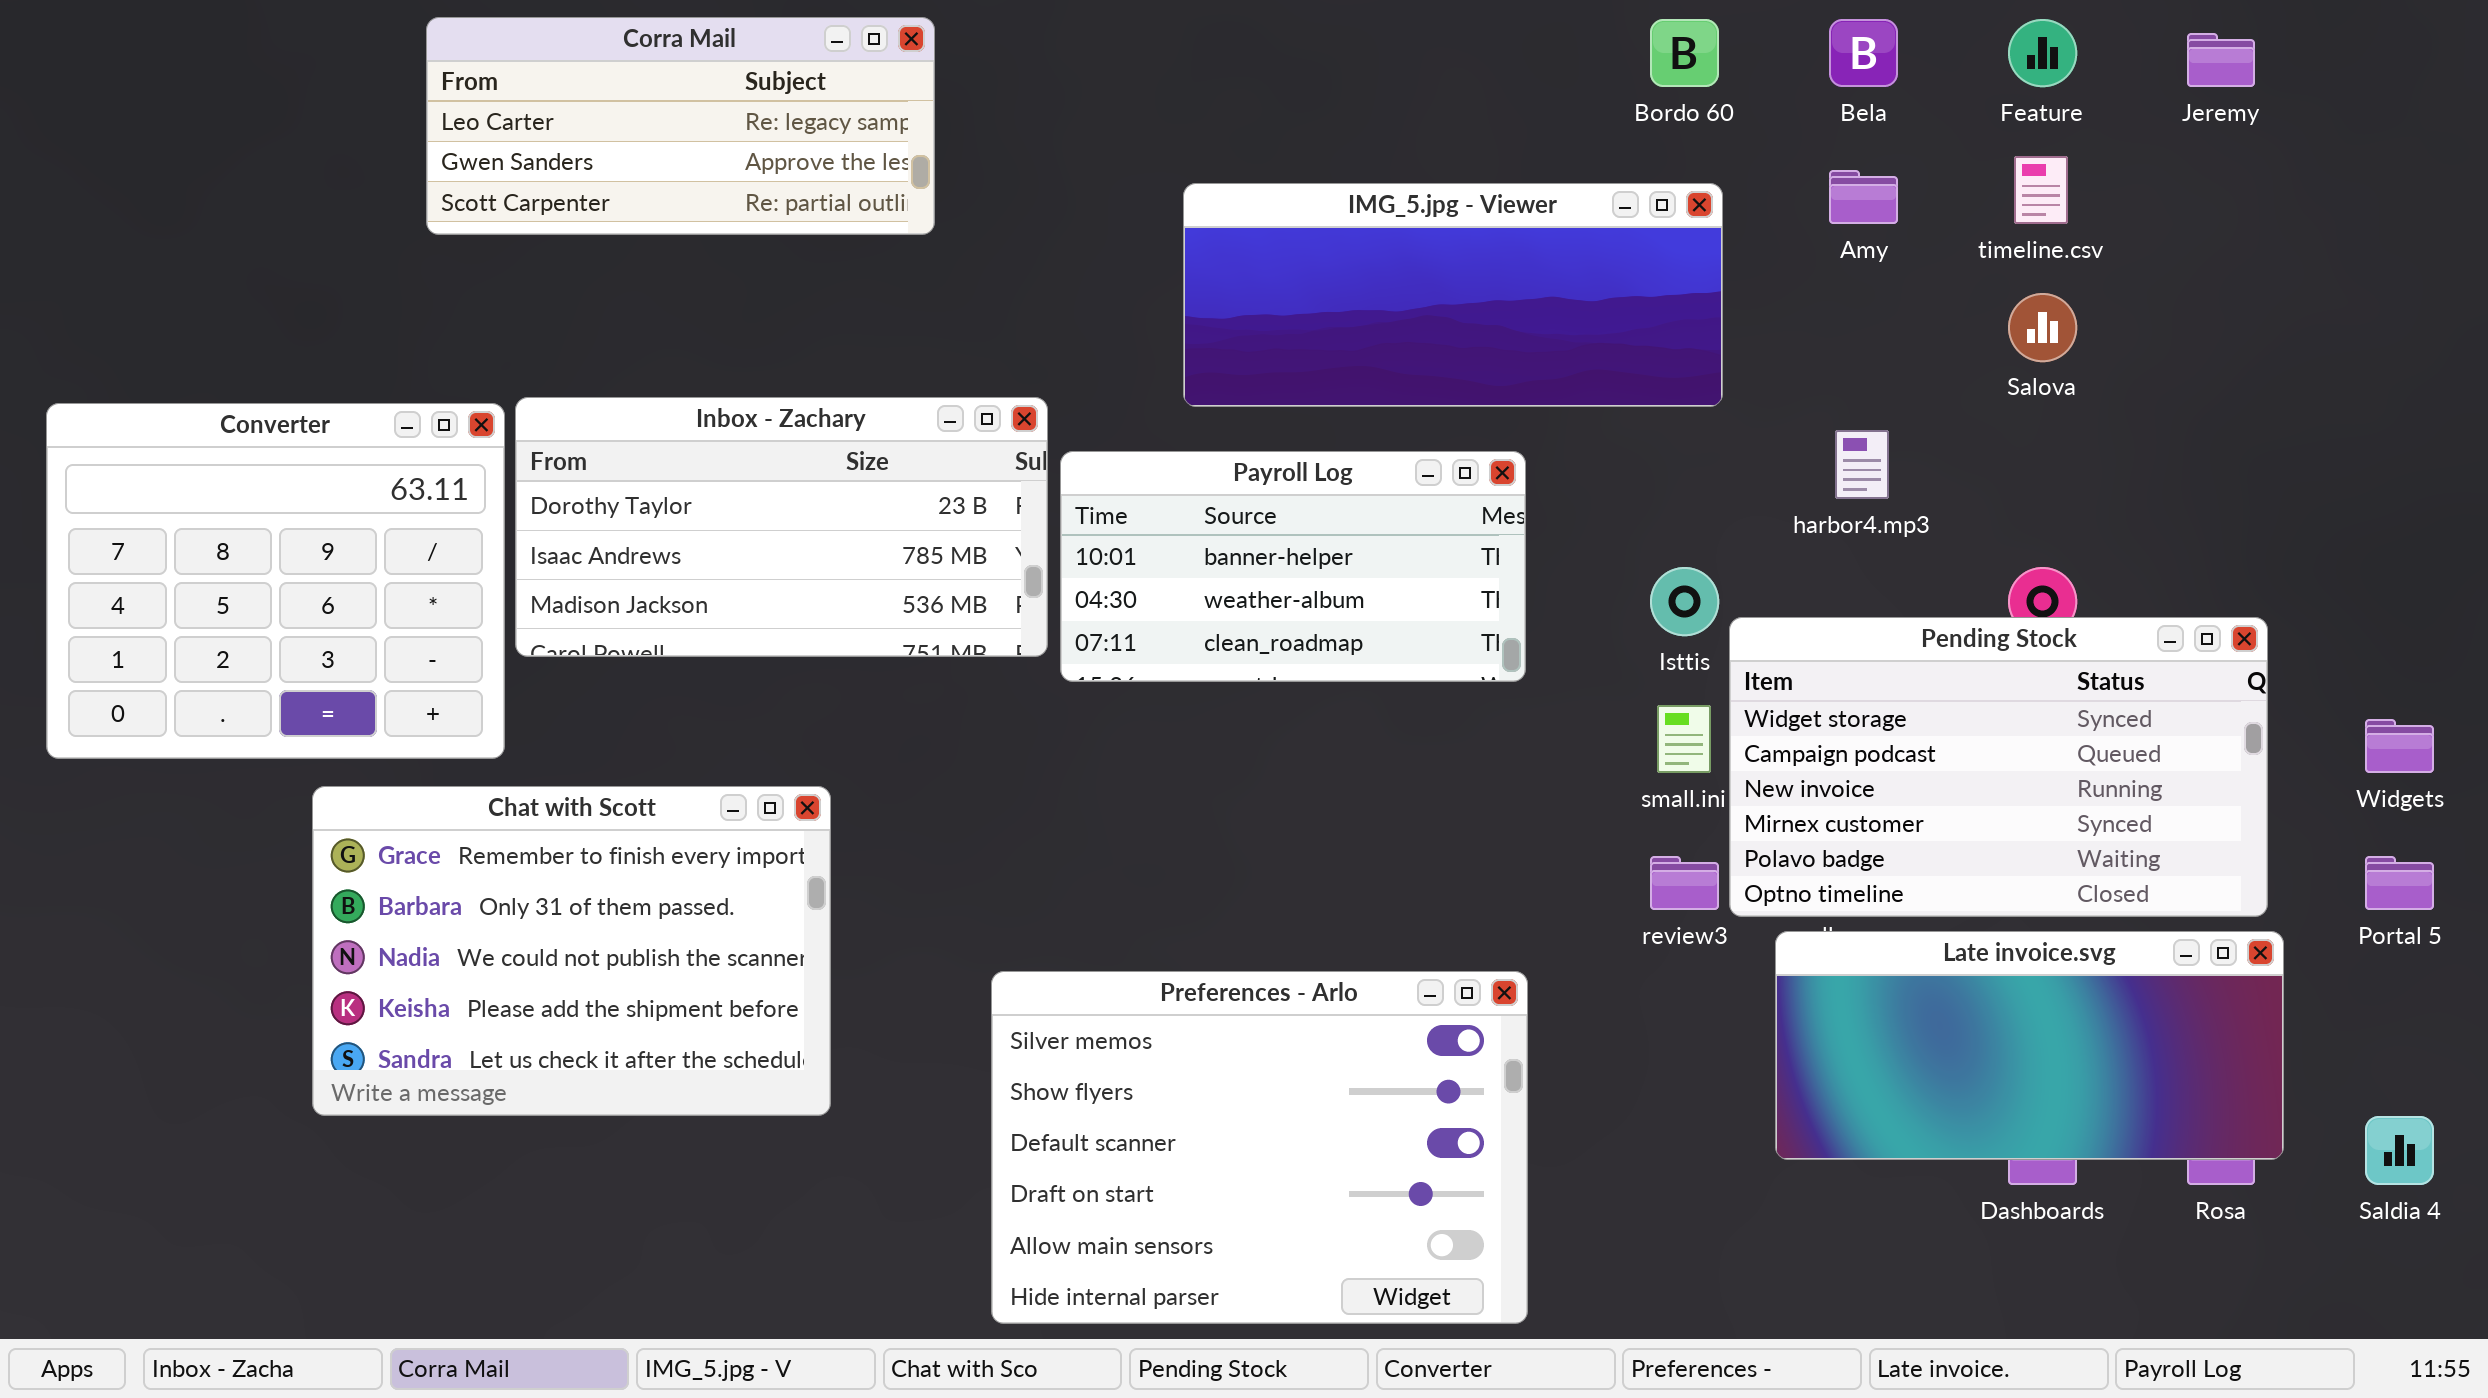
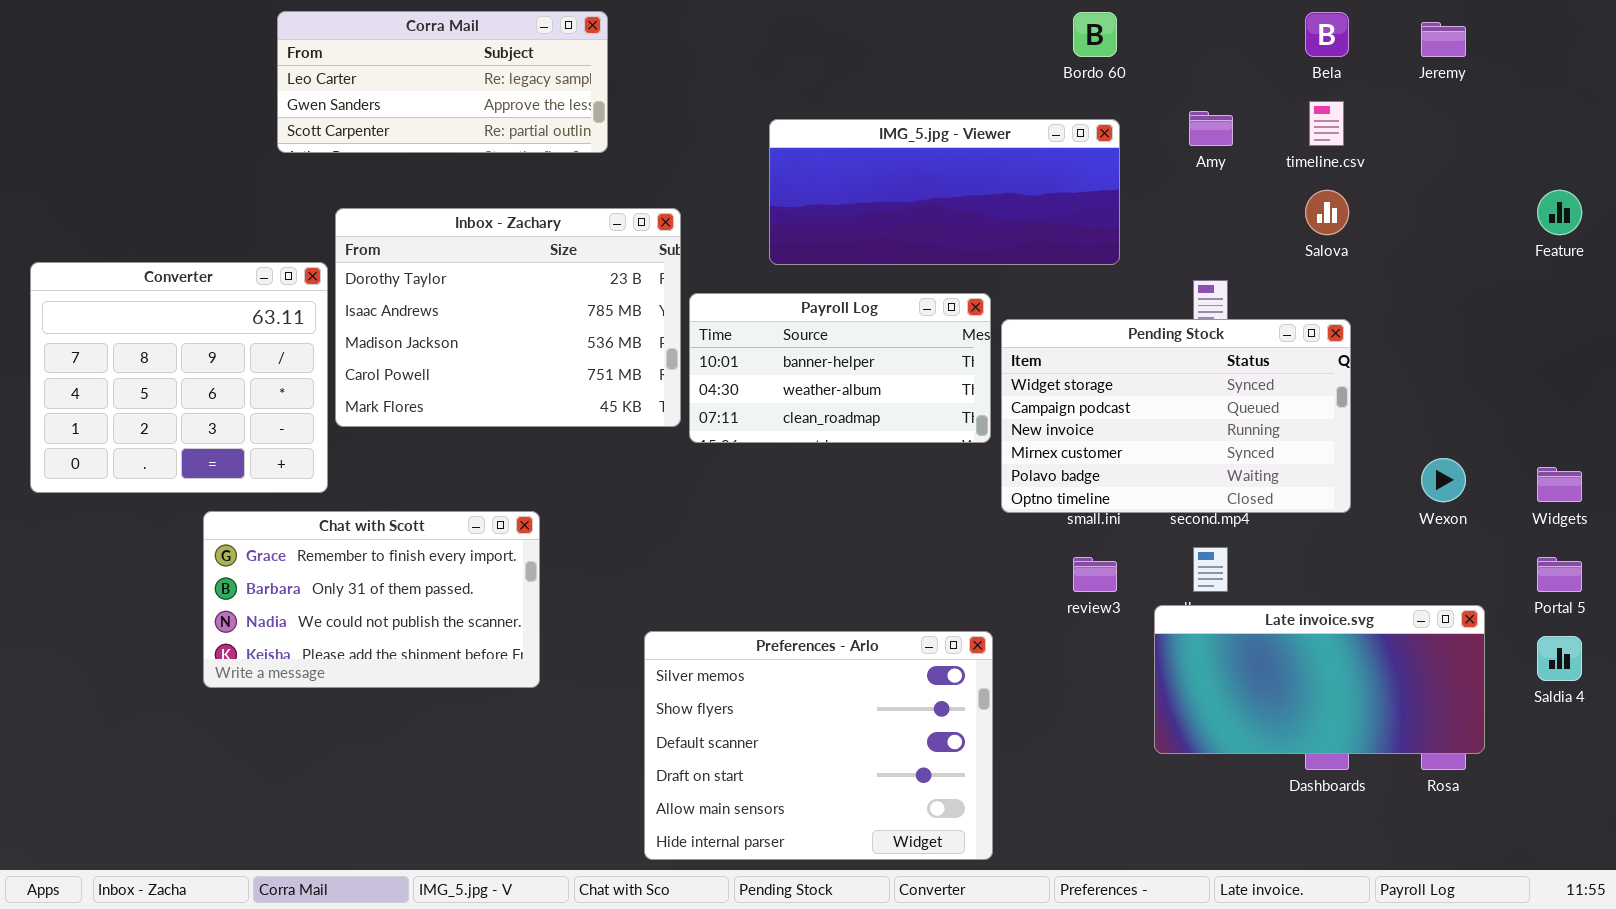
Bela: [1829,19,1898,87] -> [1305,12,1349,57], moved
Feature: [2008,19,2077,87] -> [1537,190,1582,235], moved
Inbox - Zachary: [515,397,1048,657] -> [335,208,681,427], resized
Pending Stock: [1729,617,2268,917] -> [1001,319,1351,513], moved
Chat with Scott: [312,786,831,1116] -> [203,511,540,688], resized
Saldia 4: [2365,1116,2434,1185] -> [1537,636,1582,681], moved

